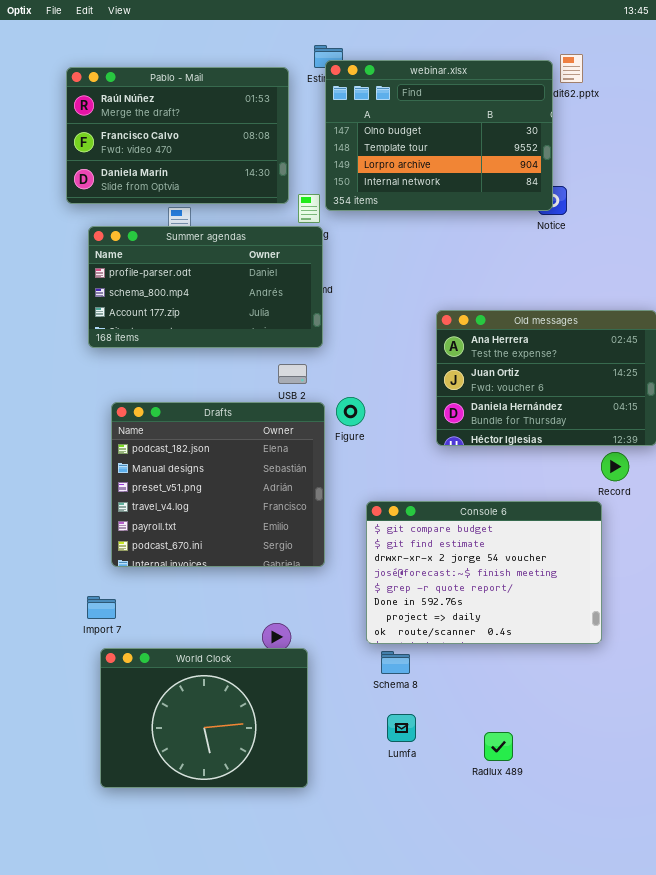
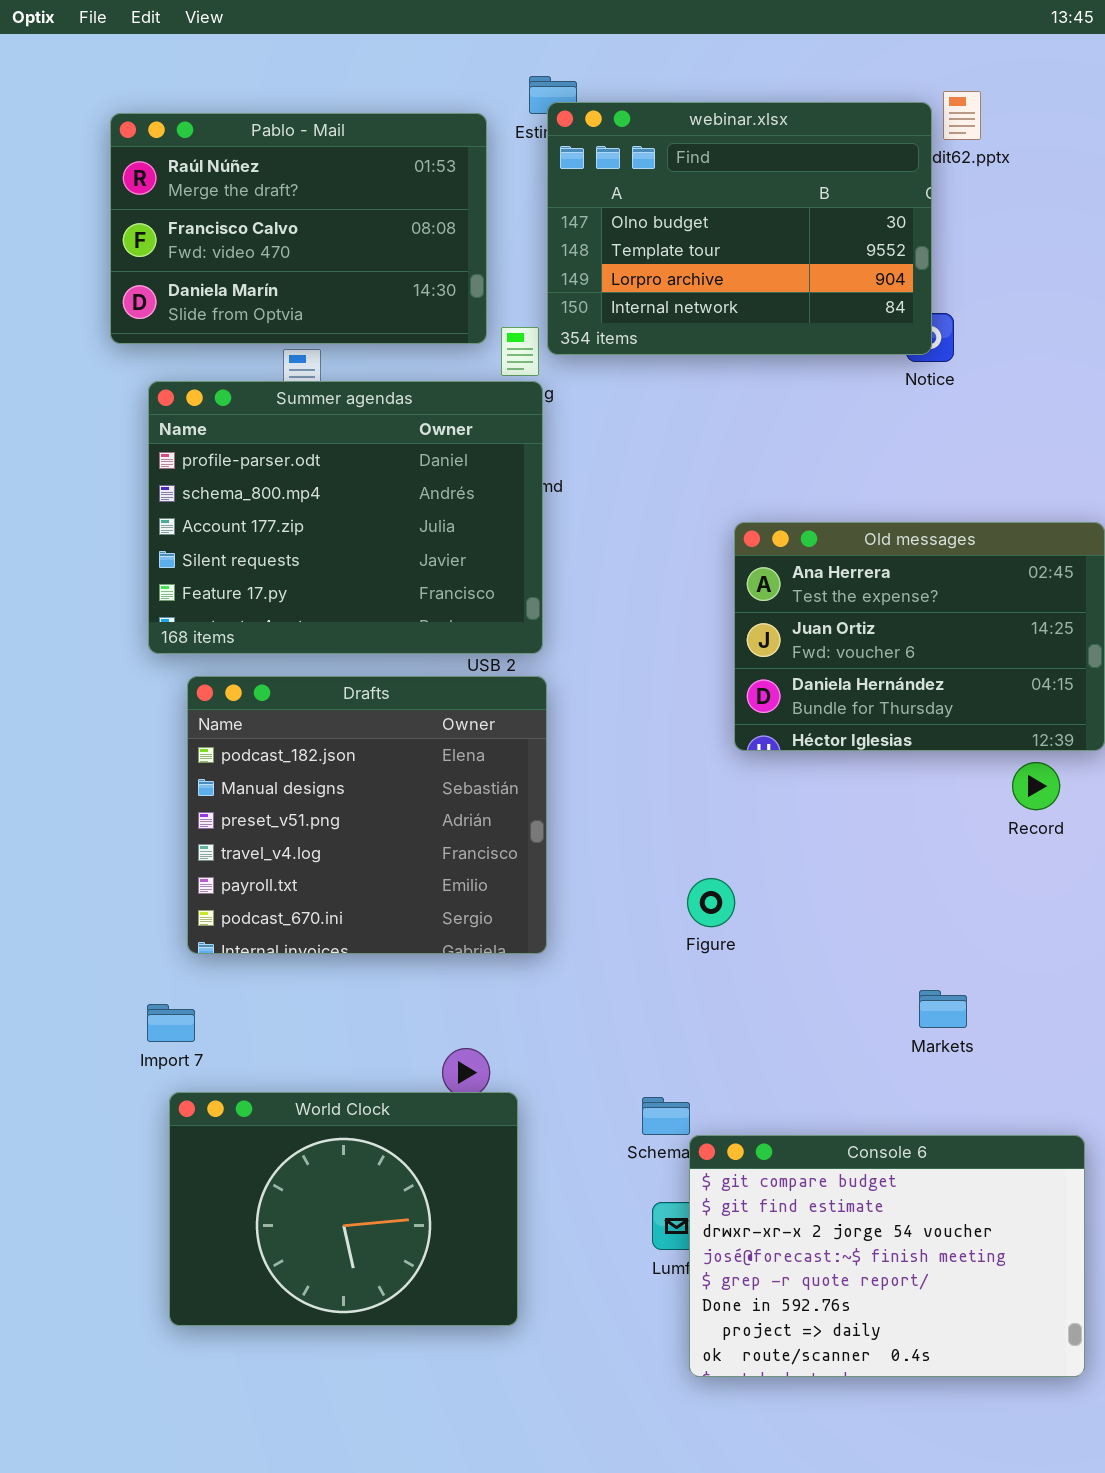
Summer agendas: [88,226,323,348] -> [148,381,543,654], resized
Figure: [336,397,365,426] -> [687,878,735,927], moved
Console 6: [366,501,602,644] -> [689,1135,1085,1377], moved

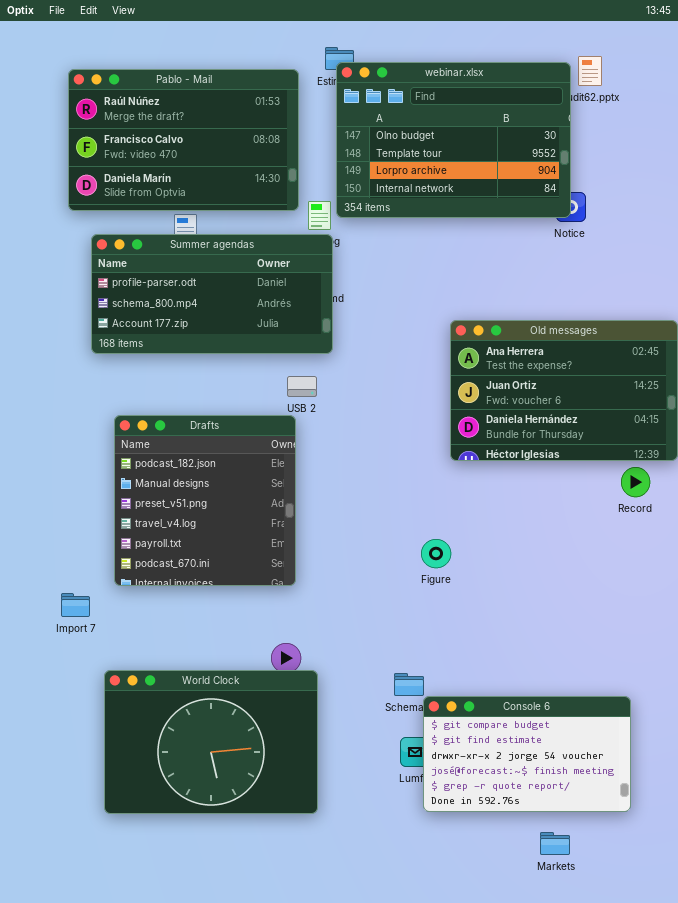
Summer agendas: [148,381,543,654] -> [91,234,333,354], resized
Drafts: [187,676,547,954] -> [114,415,296,586], resized
Markets: [919,990,967,1028] -> [540,832,570,855], moved
Import 7: [147,1004,195,1042] -> [61,593,90,617], moved
Console 6: [689,1135,1085,1377] -> [423,696,631,812], resized

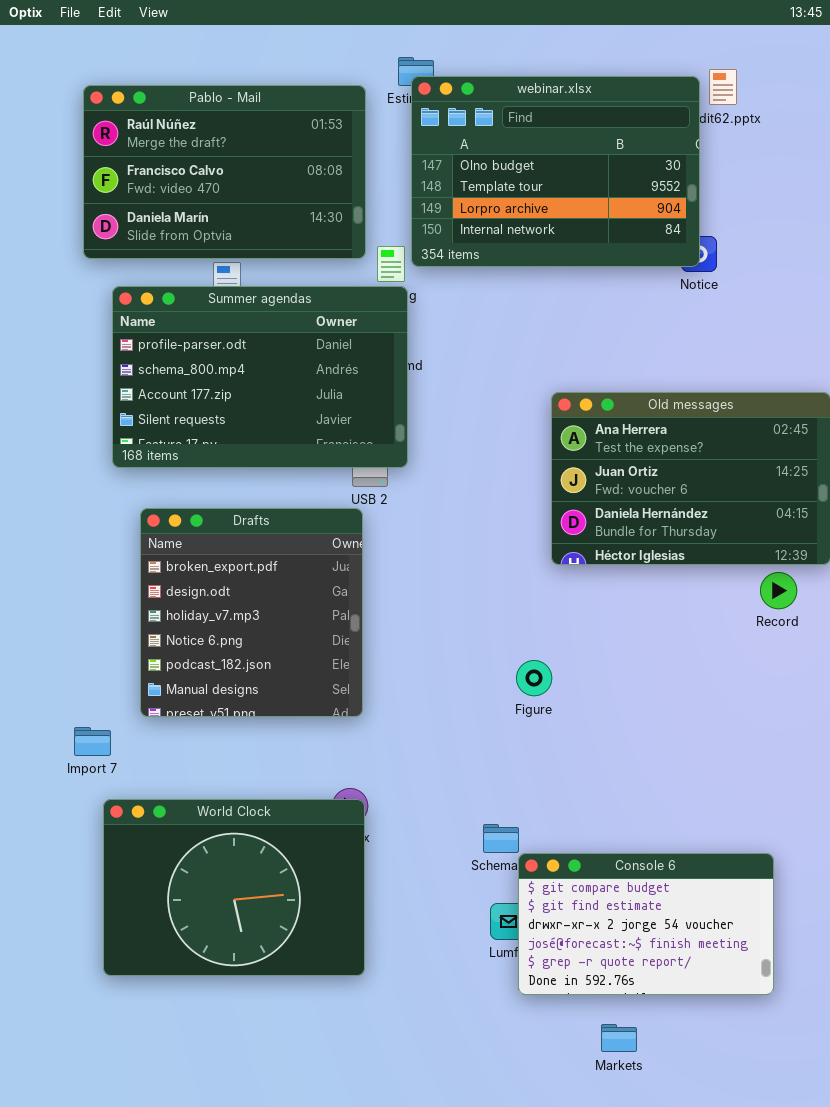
Summer agendas: [91,234,333,354] -> [112,286,408,468], resized
Drafts: [114,415,296,586] -> [140,508,363,717], scrolled up 4 rows
World Clock: [104,670,318,814] -> [103,799,365,976], moved
Markets: [540,832,570,855] -> [601,1024,637,1052], moved

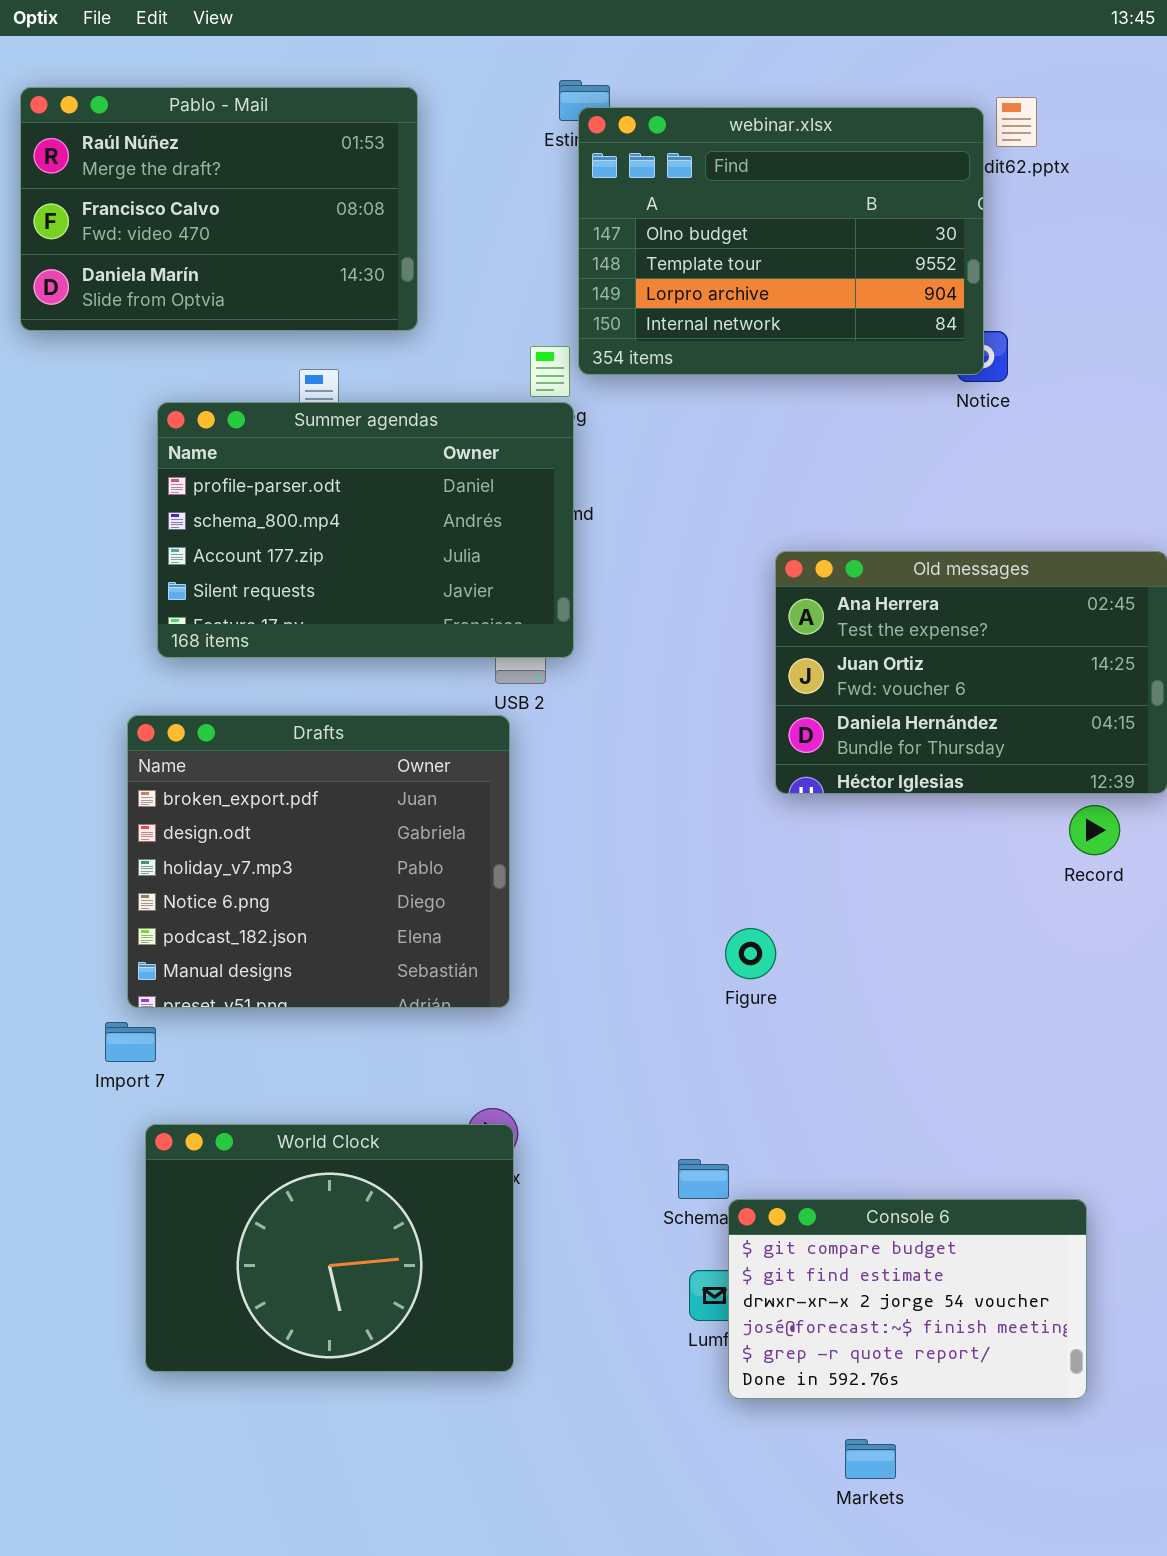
Pablo - Mail: [83,85,366,259] -> [20,87,418,331], moved
Drafts: [140,508,363,717] -> [127,715,510,1008], resized

